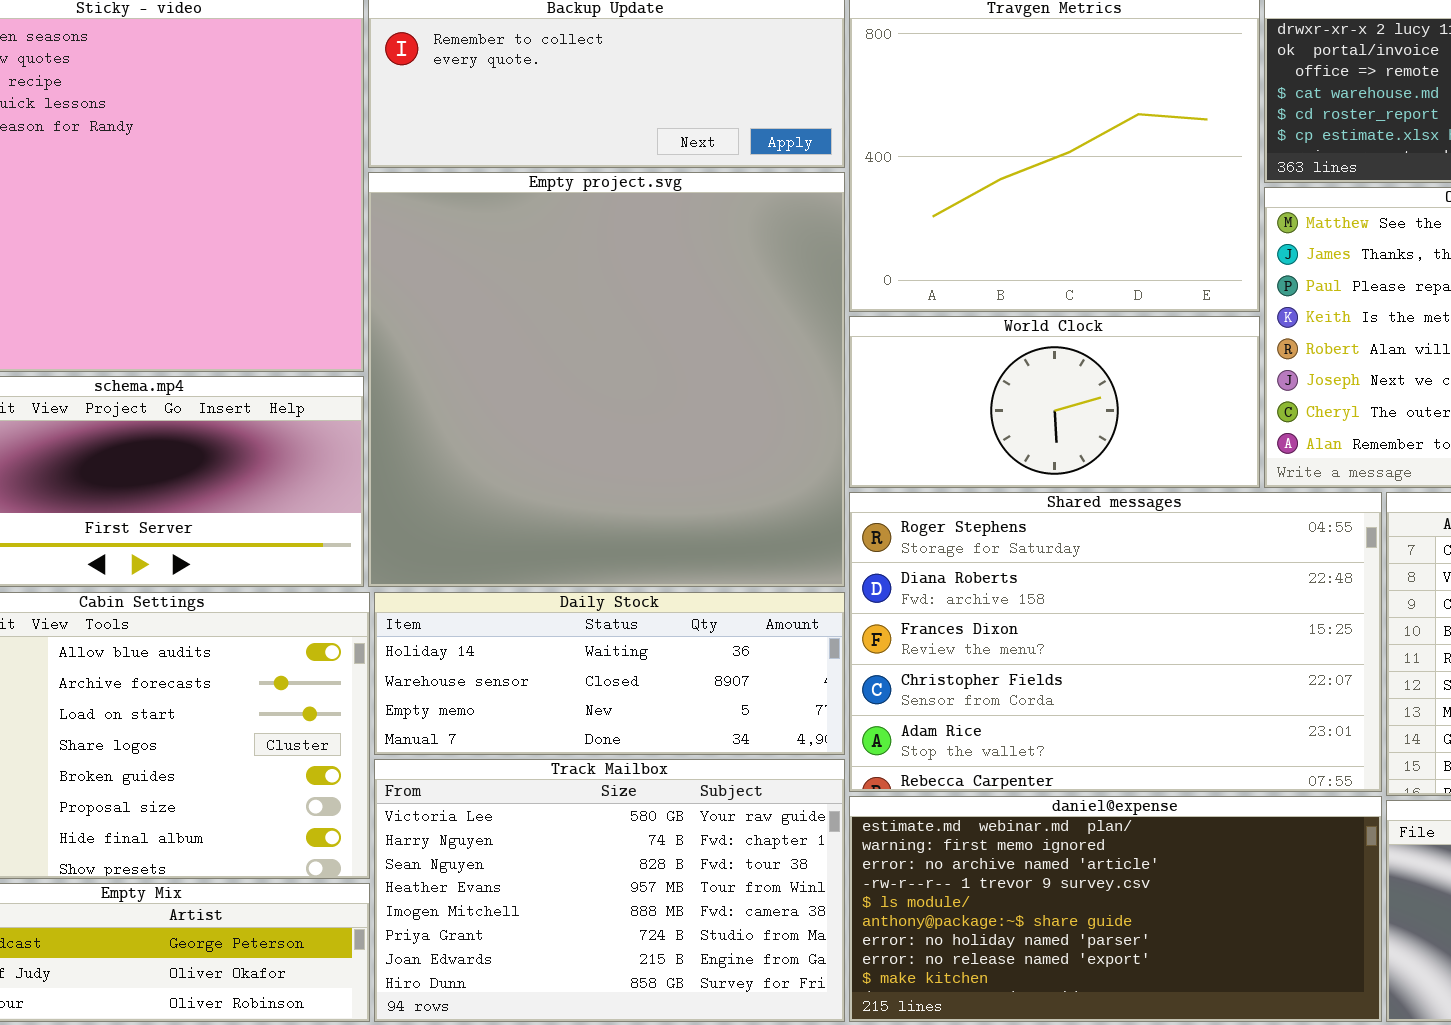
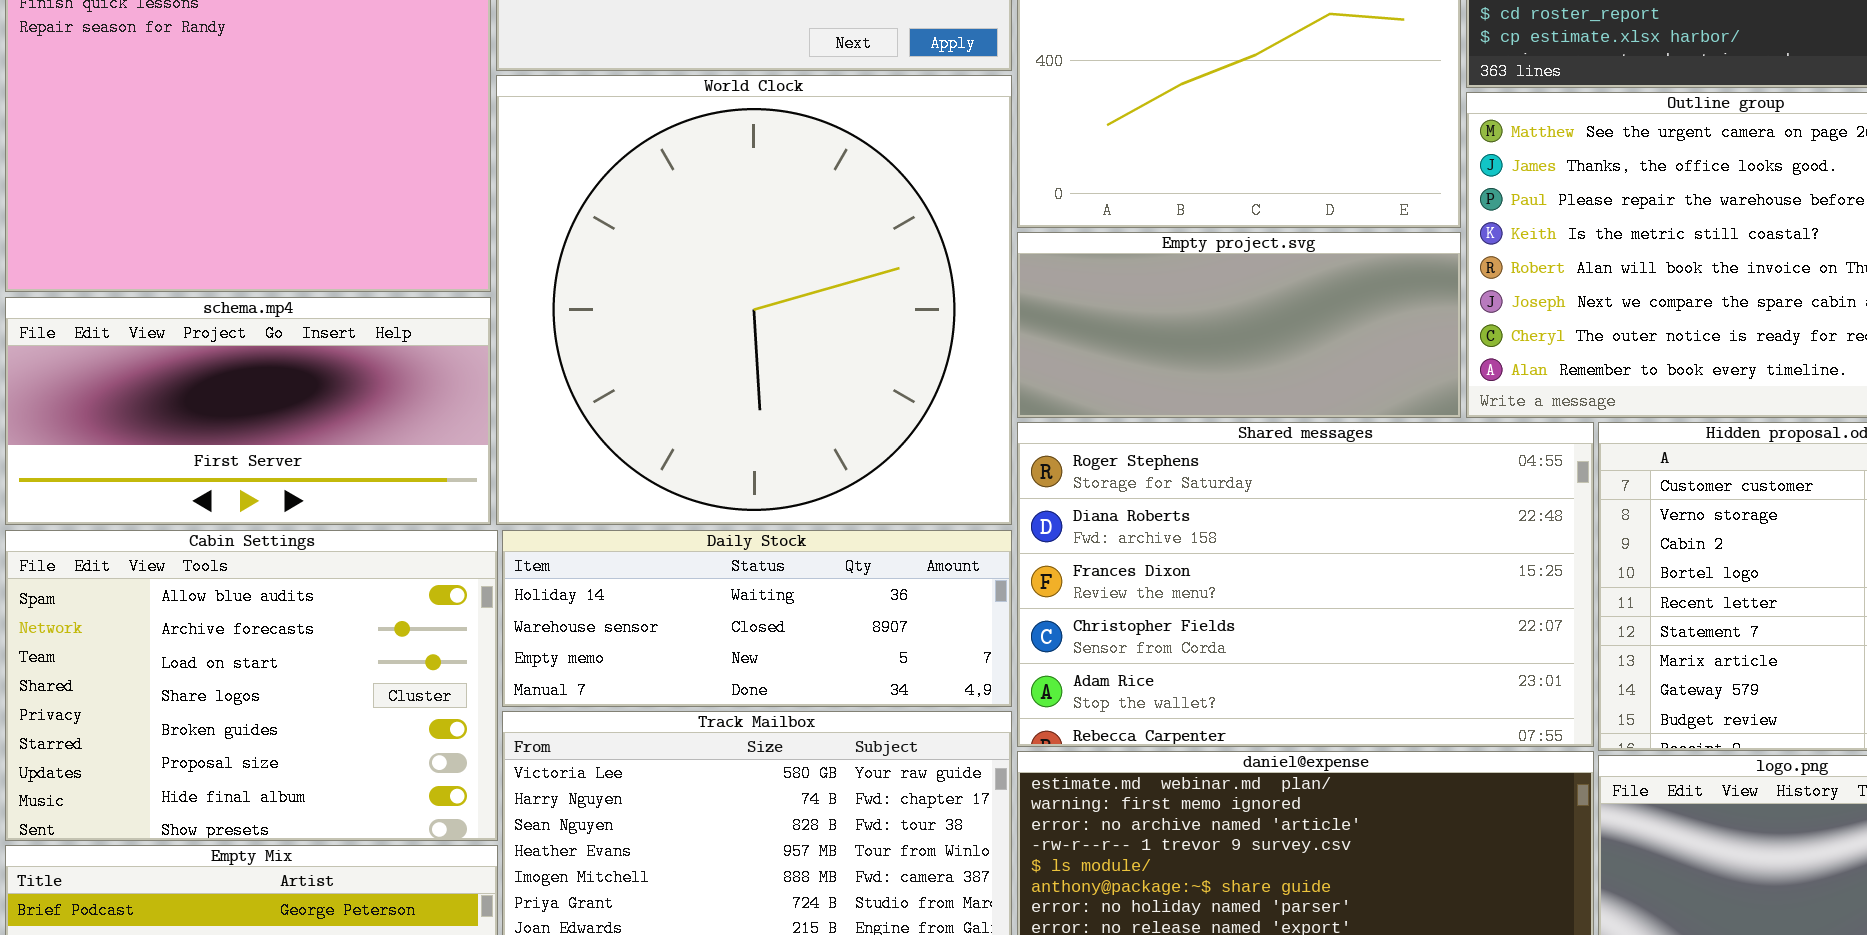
Empty project.svg: [368,172,845,587] -> [1017,232,1461,418], moved, resized
World Clock: [849,316,1260,488] -> [496,75,1012,525], moved, resized

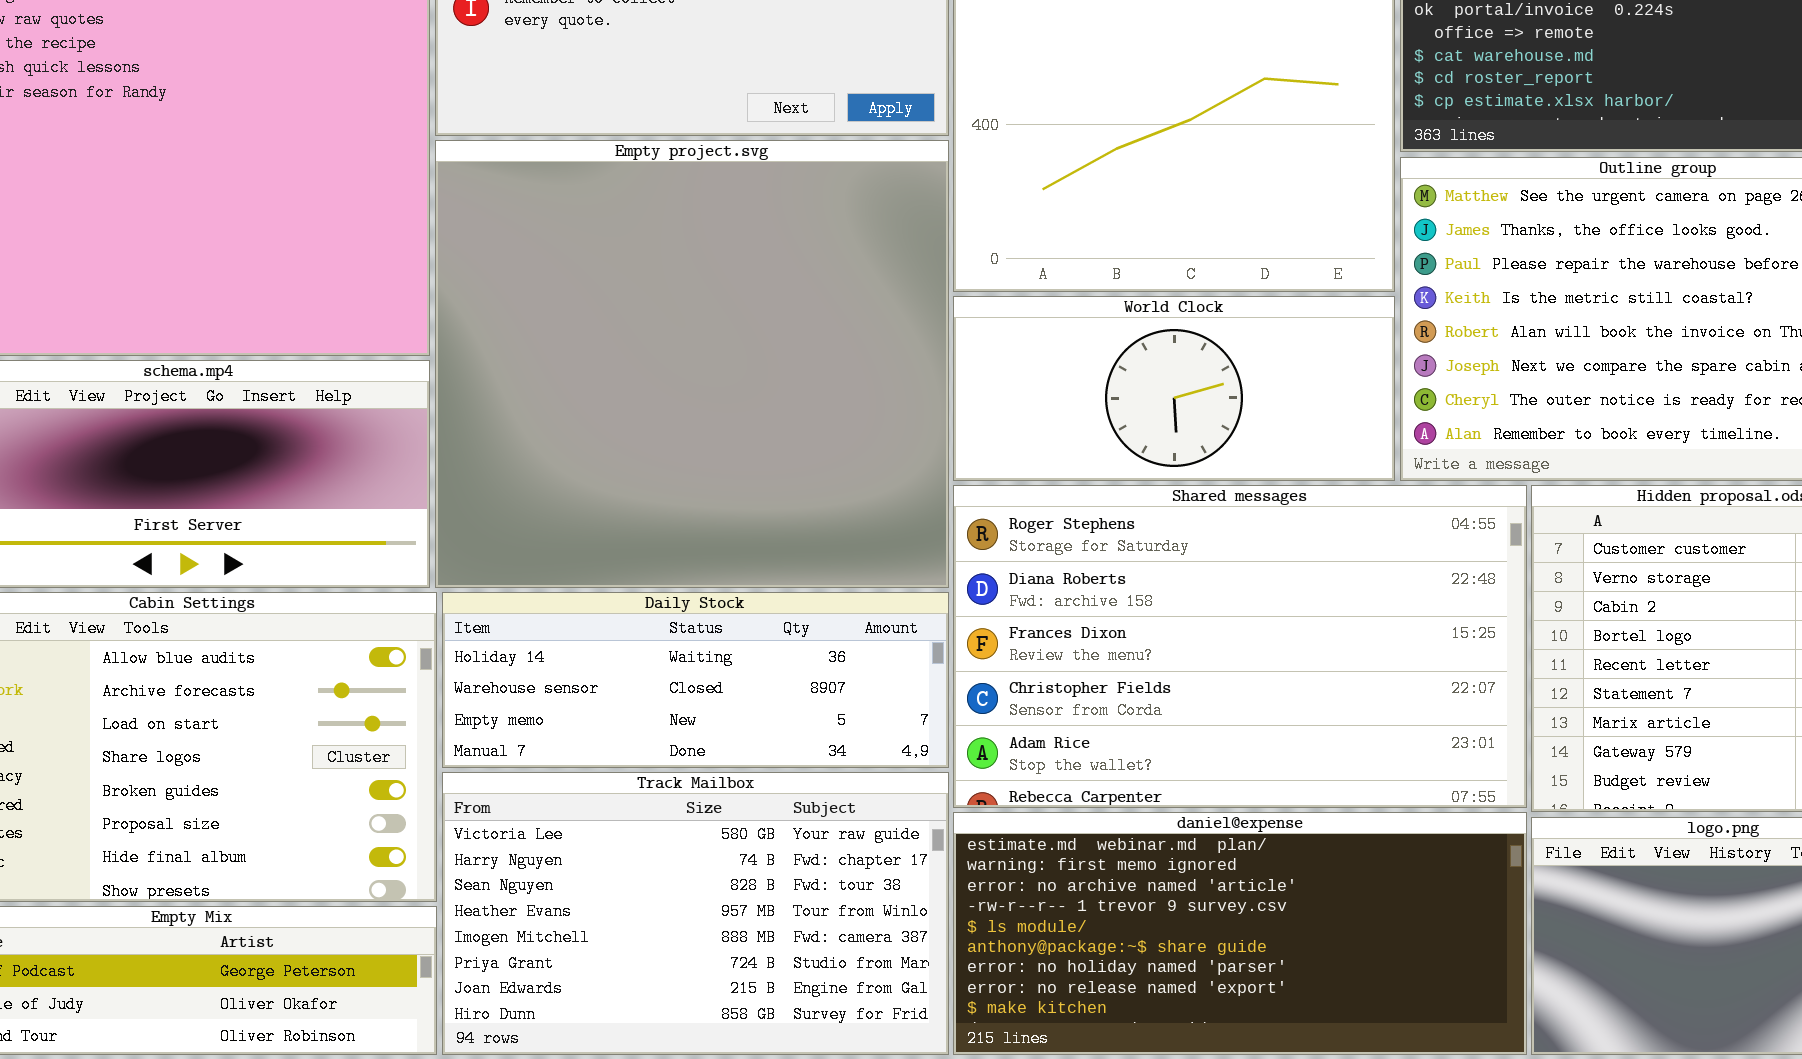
World Clock: [496,75,1012,525] -> [953,296,1395,481], moved, resized
Empty project.svg: [1017,232,1461,418] -> [435,140,949,588], moved, resized

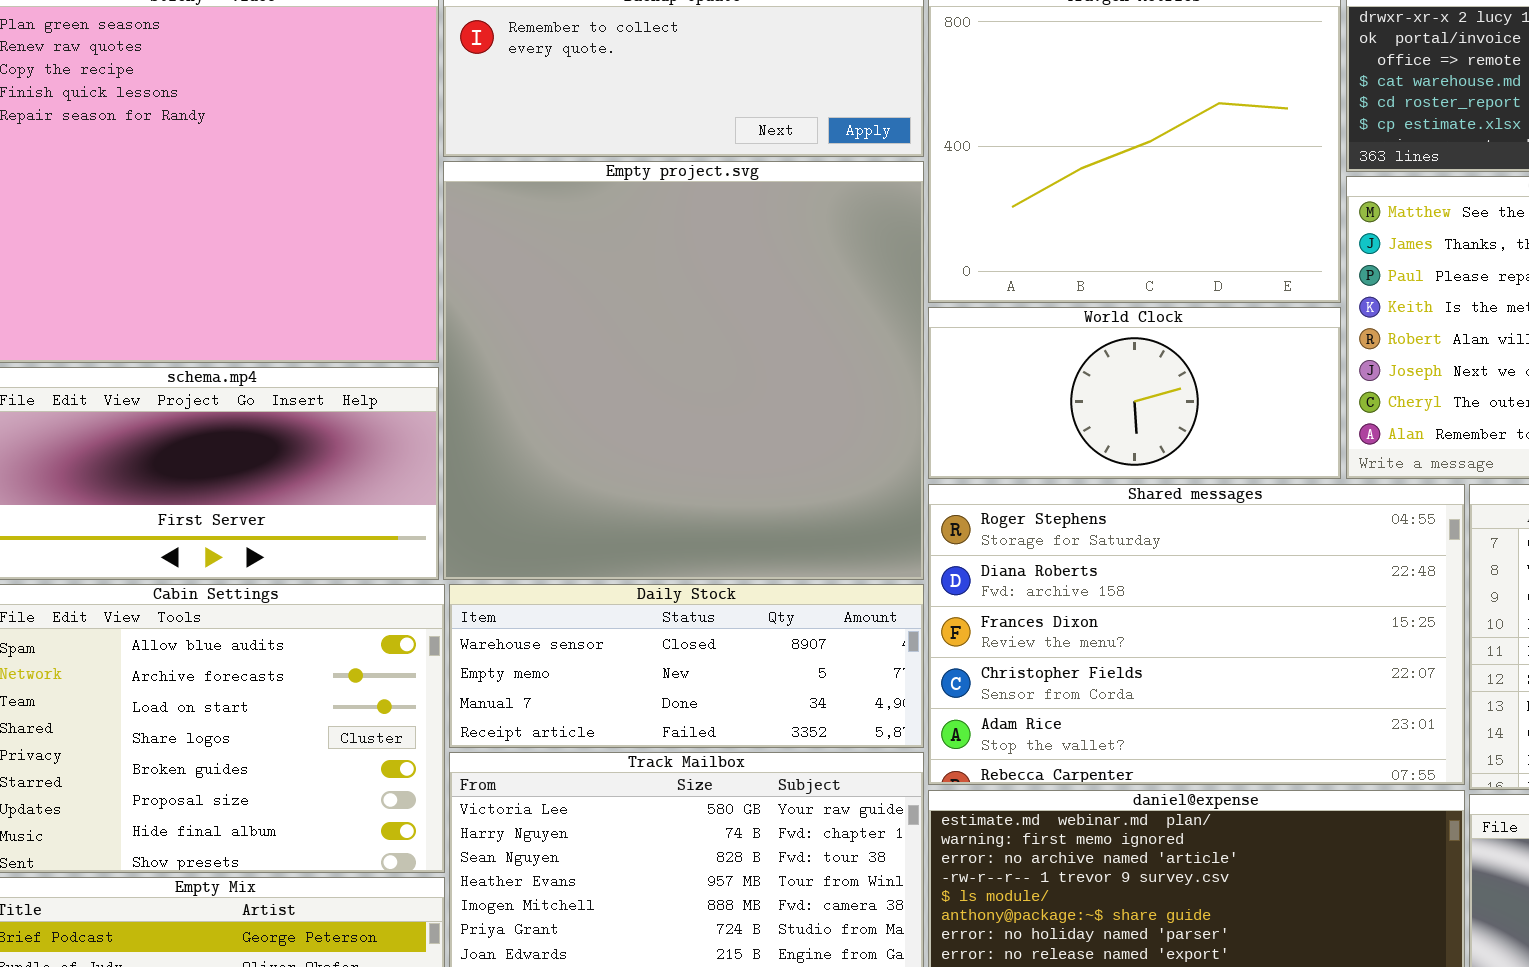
Daily Stock: [442,592,949,768] -> [449,584,924,748], scrolled down 1 row

